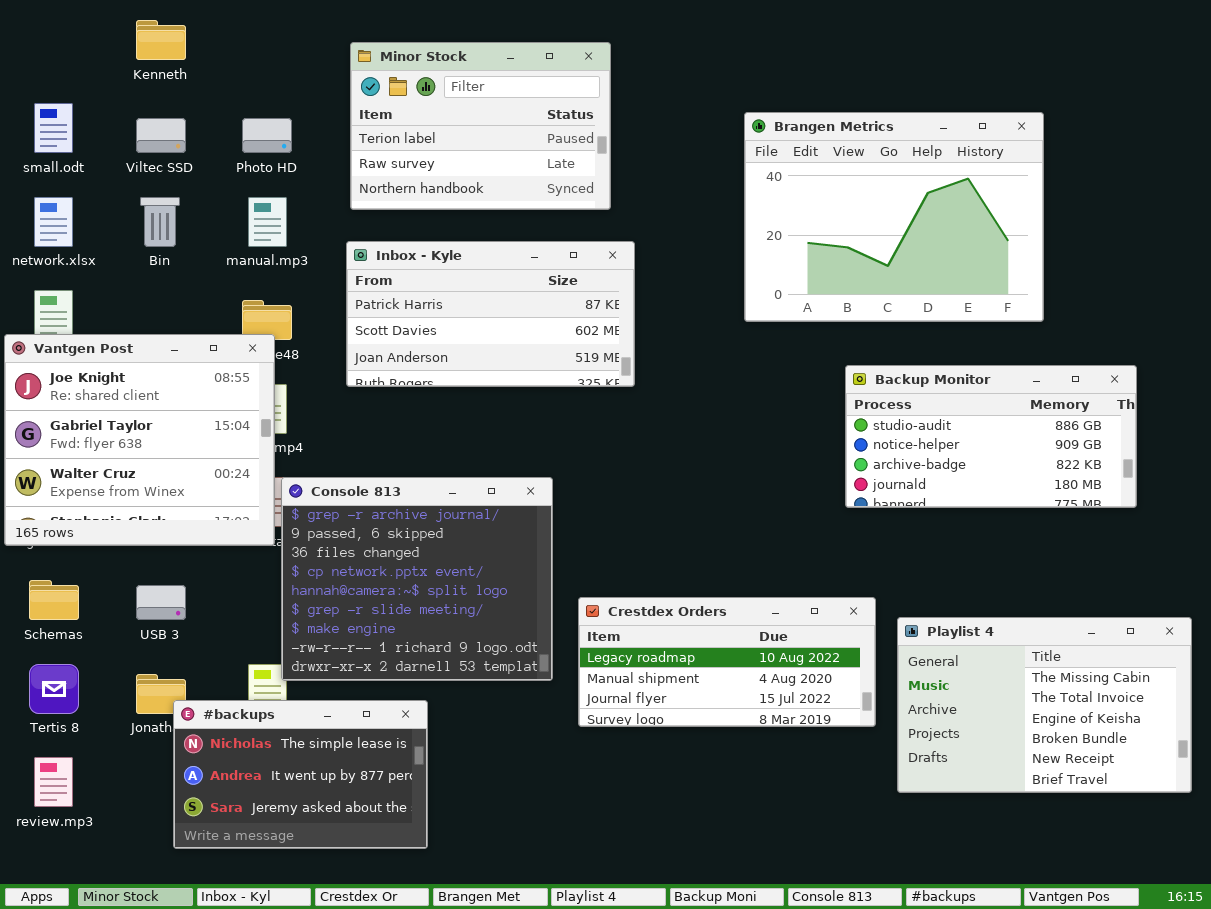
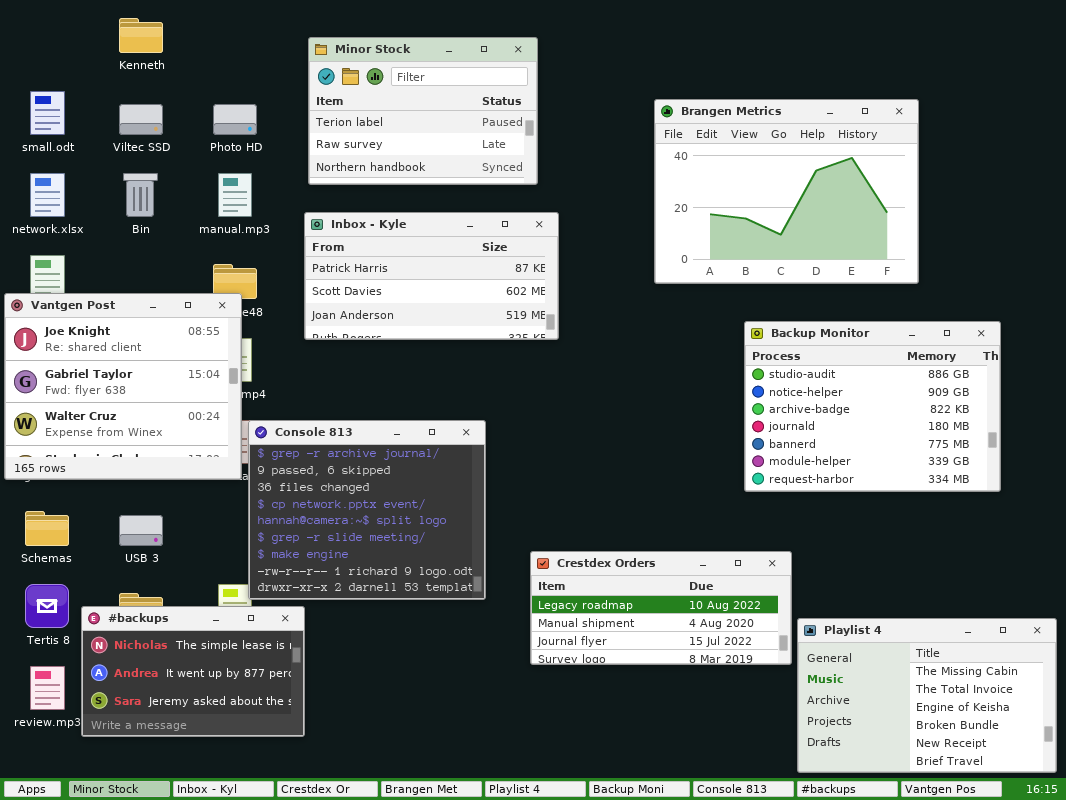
Backup Monitor: [845,365,1137,508] -> [744,321,1001,492], resized
Crestdex Orders: [578,597,876,727] -> [530,551,792,665], moved
Playlist 4: [897,617,1192,793] -> [797,618,1057,773], moved
#backups: [173,700,428,849] -> [81,606,305,737], moved

